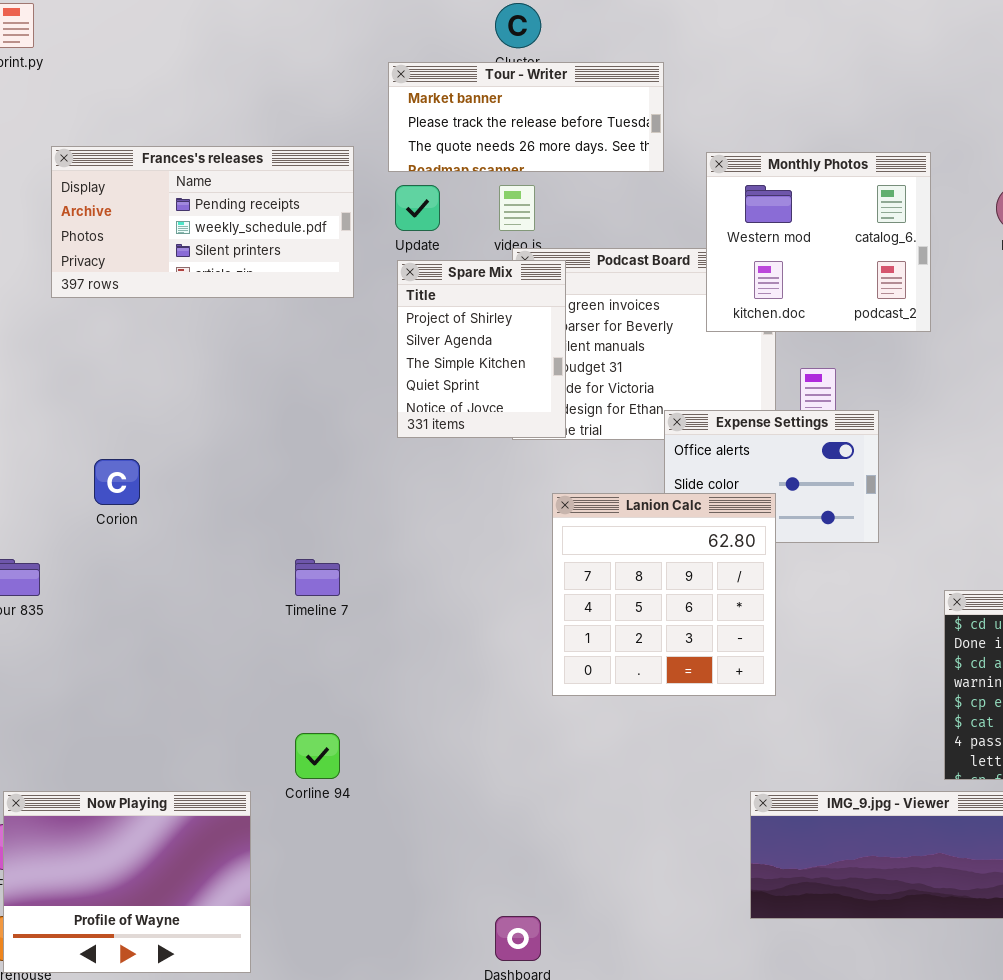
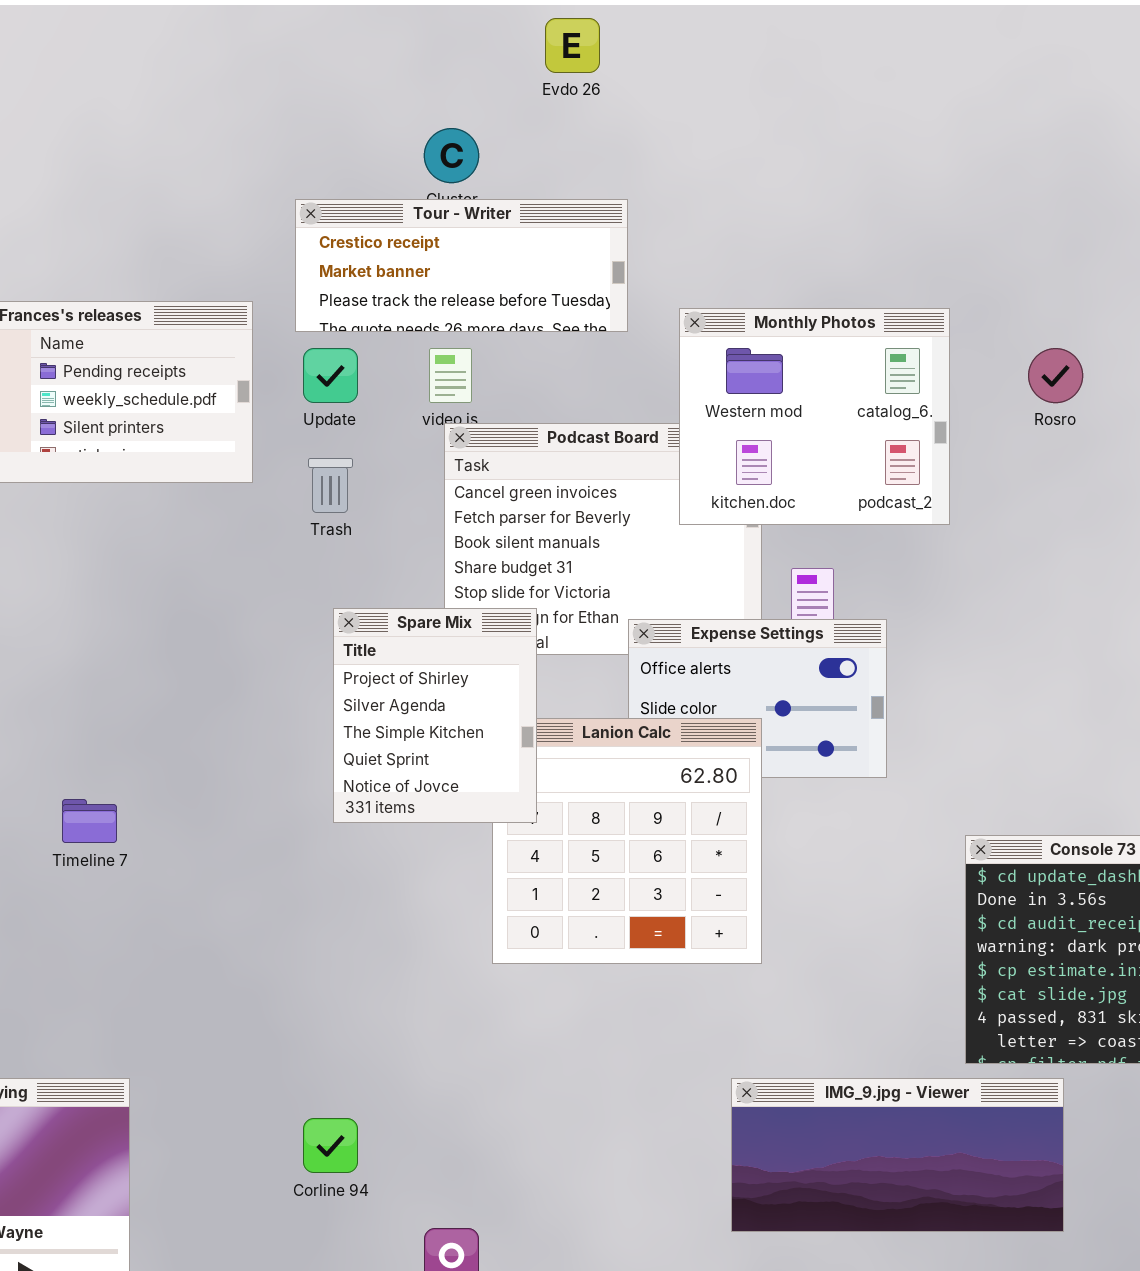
Tour - Writer: [388,62,664,172] -> [295,199,628,332], scrolled up 1 row
Spare Mix: [397,260,566,438] -> [333,608,537,823], moved
Timeline 7: [295,559,340,596] -> [62,799,117,843], moved
Corline 94: [295,733,340,779] -> [303,1118,358,1173], moved

